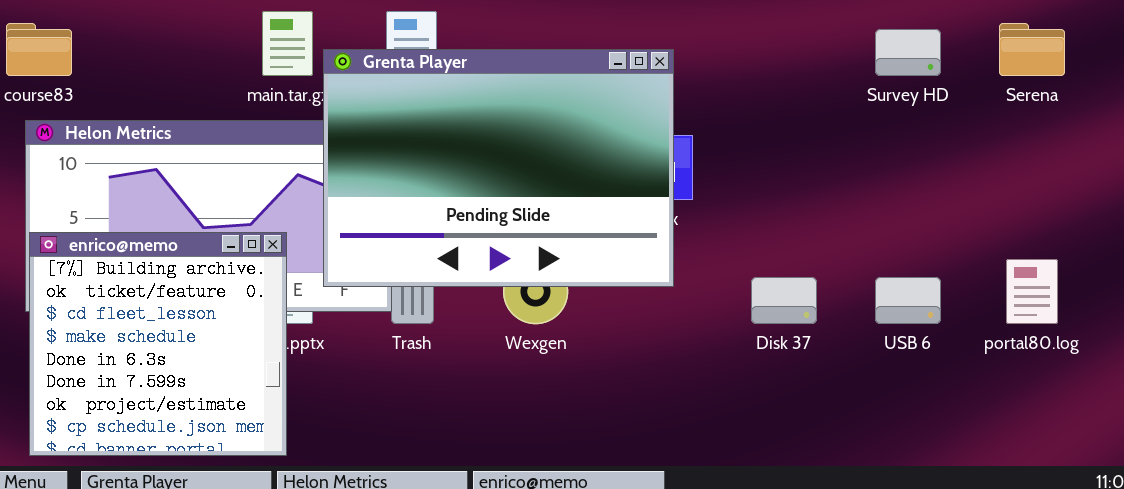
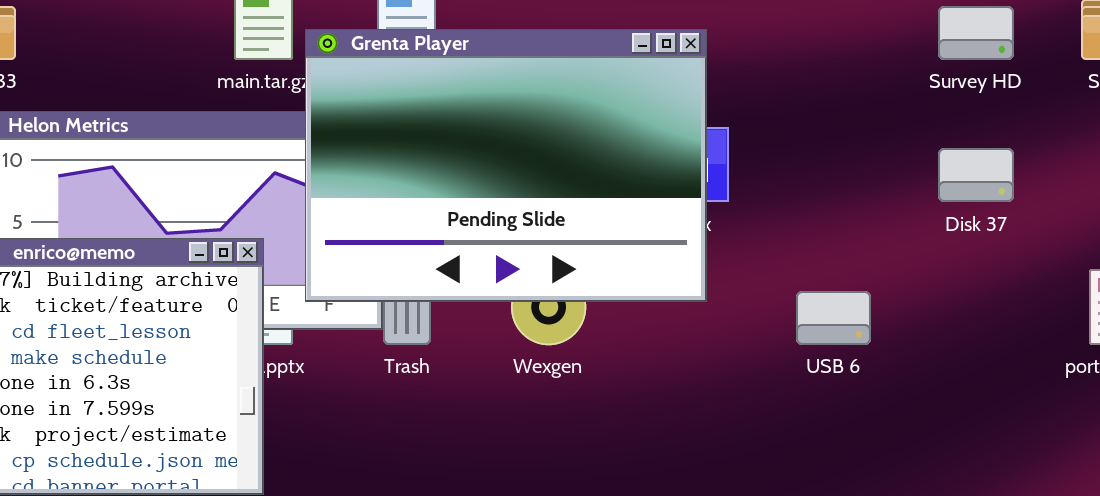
Disk 37: [751,277,817,324] -> [938,148,1014,202], moved
USB 6: [875,277,941,324] -> [796,291,871,345], moved

